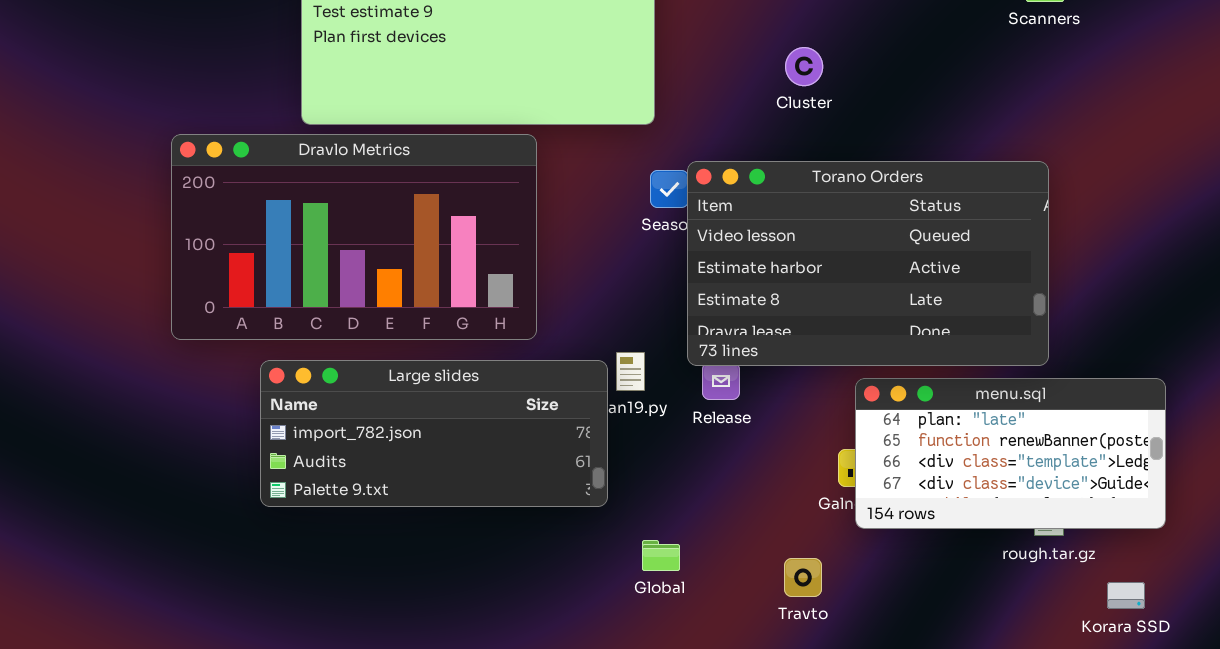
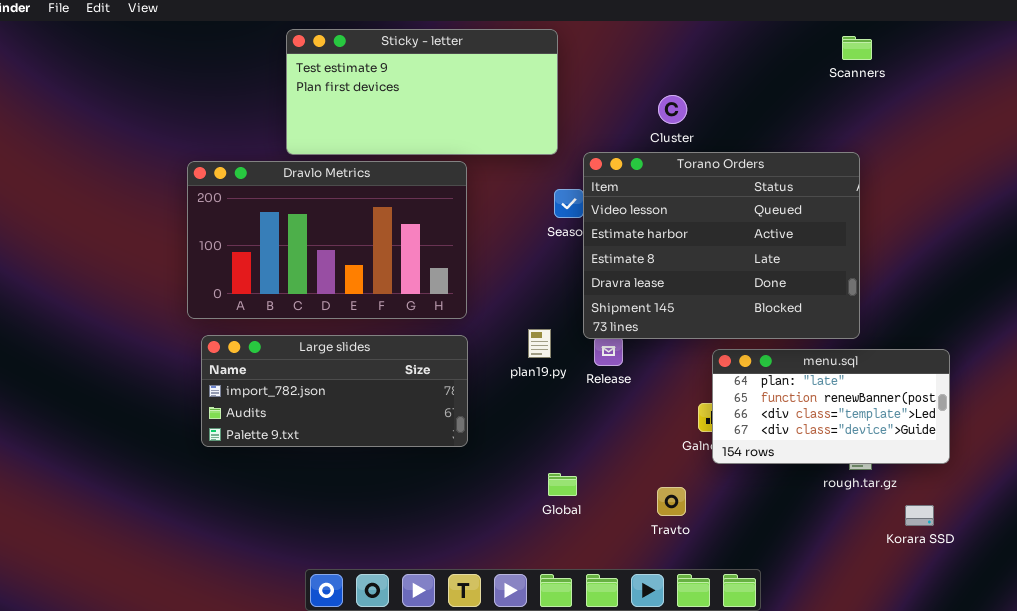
Torano Orders: [687,161,1049,366] -> [583,152,860,339], resized
Large slides: [260,360,608,507] -> [201,335,468,447], moved

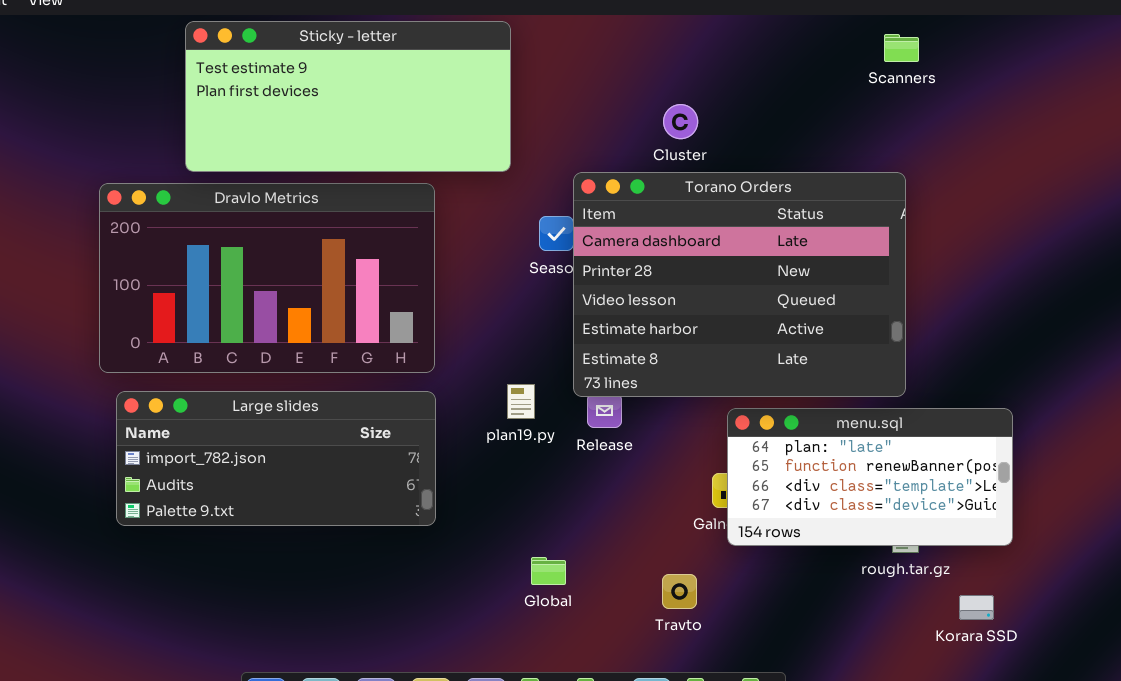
Sticky - letter: [286,29,558,155] -> [185,21,511,172], moved
Torano Orders: [583,152,860,339] -> [573,172,906,397], scrolled up 2 rows

